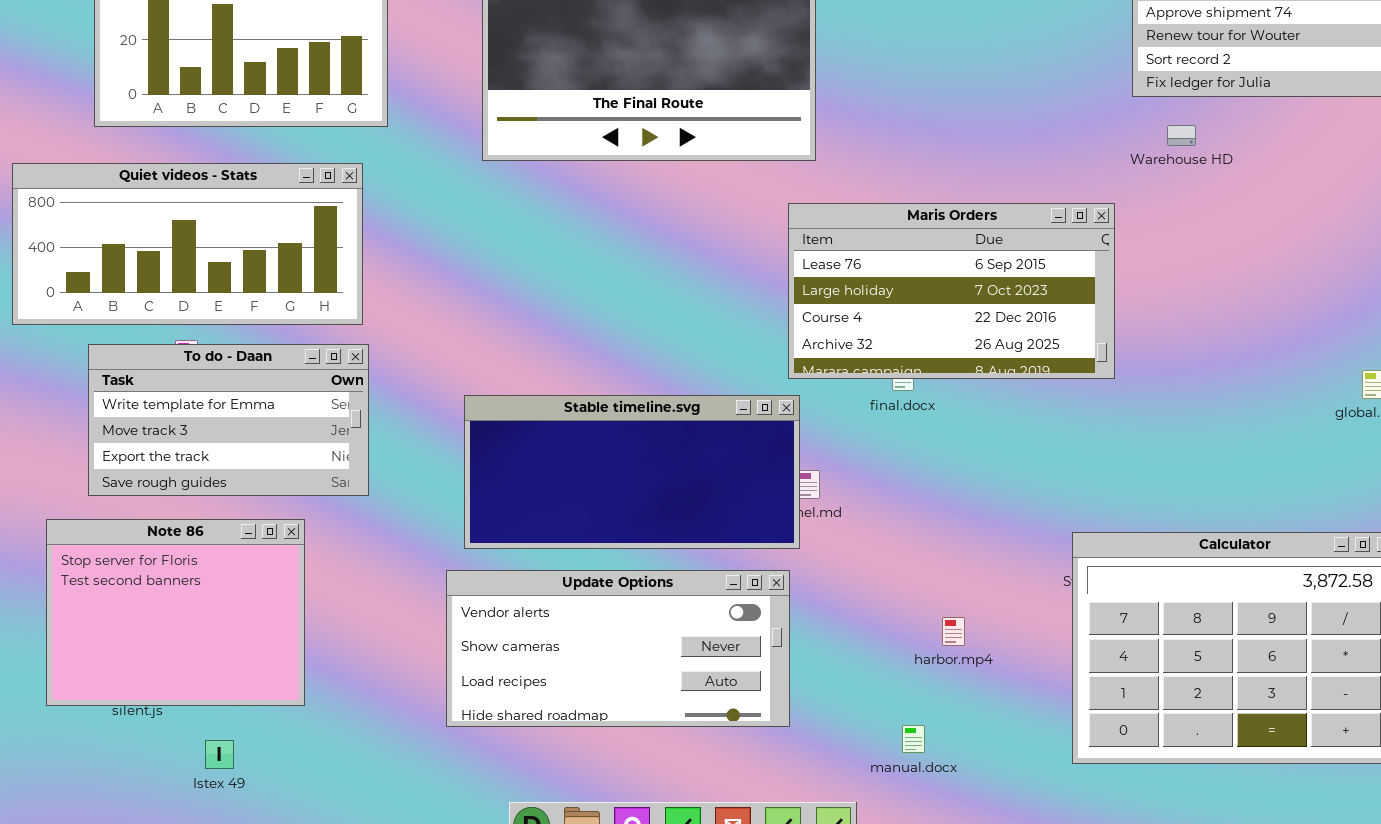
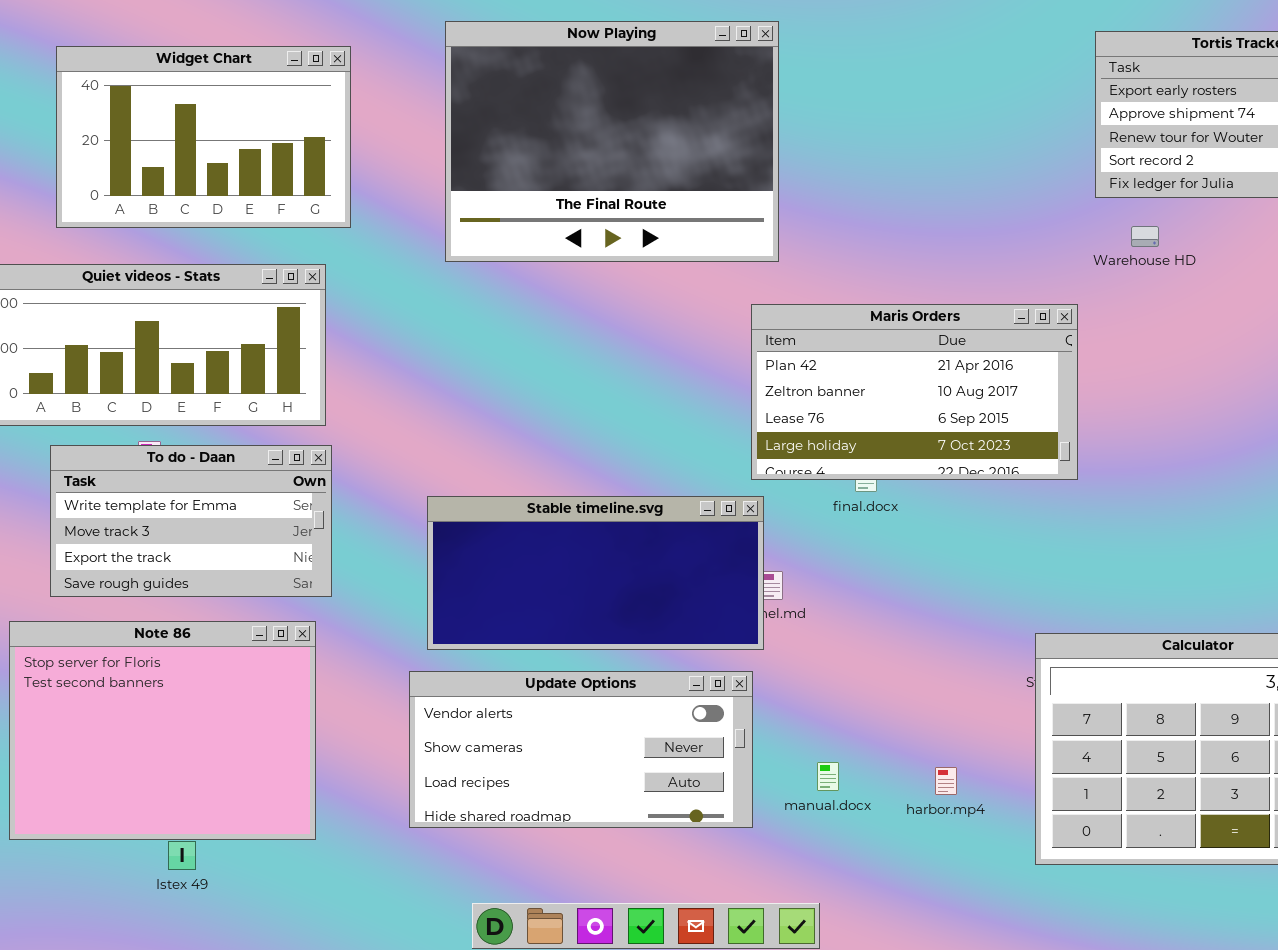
Maris Orders: [788,203,1115,379] -> [751,304,1078,480], scrolled up 2 rows
Note 86: [46,519,305,706] -> [9,621,316,840], resized
harbor.mp4: [942,617,965,646] -> [935,767,957,795], moved
manual.docx: [902,725,925,753] -> [817,762,839,791], moved

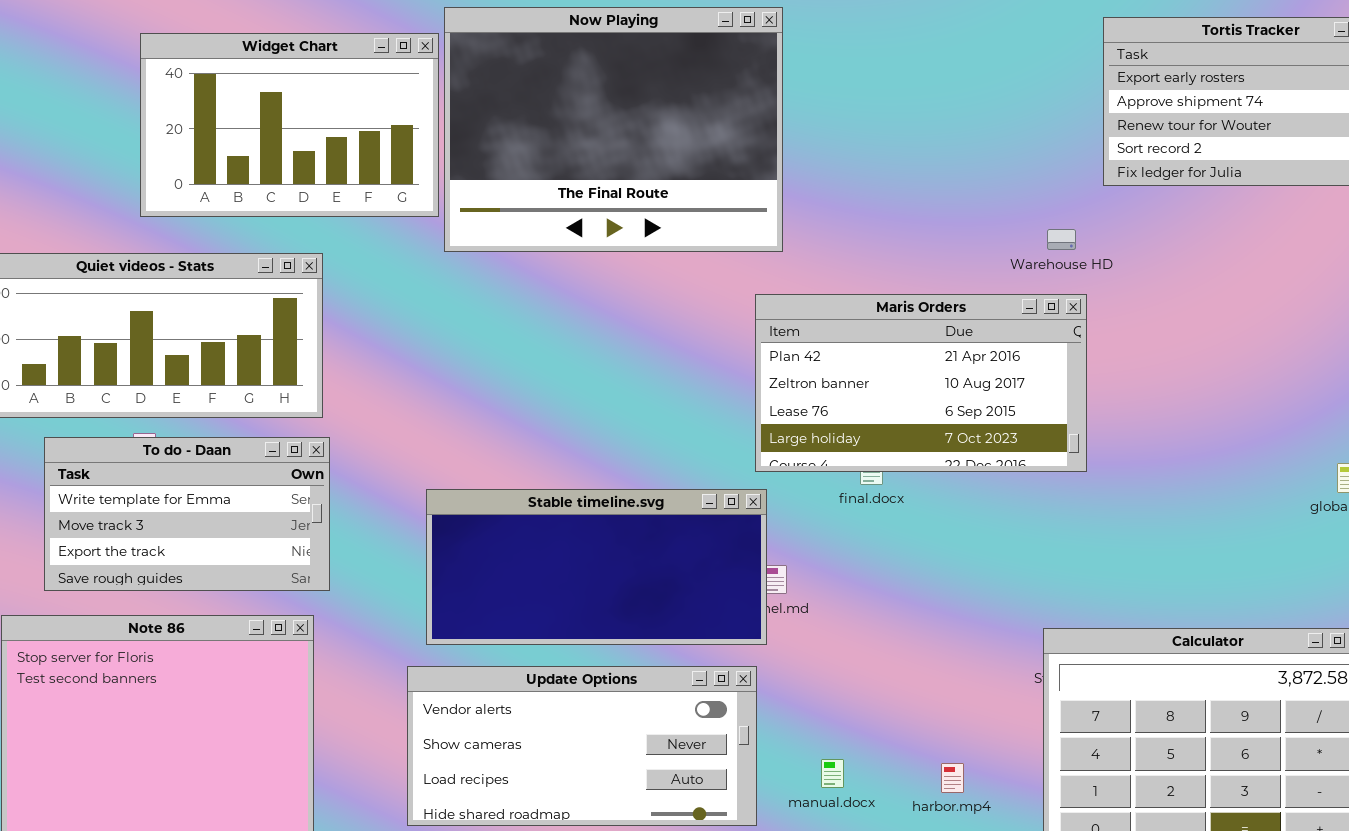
Widget Chart: [56,46,351,228] -> [140,33,439,217], moved
Warehouse HD: [1131,226,1159,247] -> [1047,229,1076,250], moved

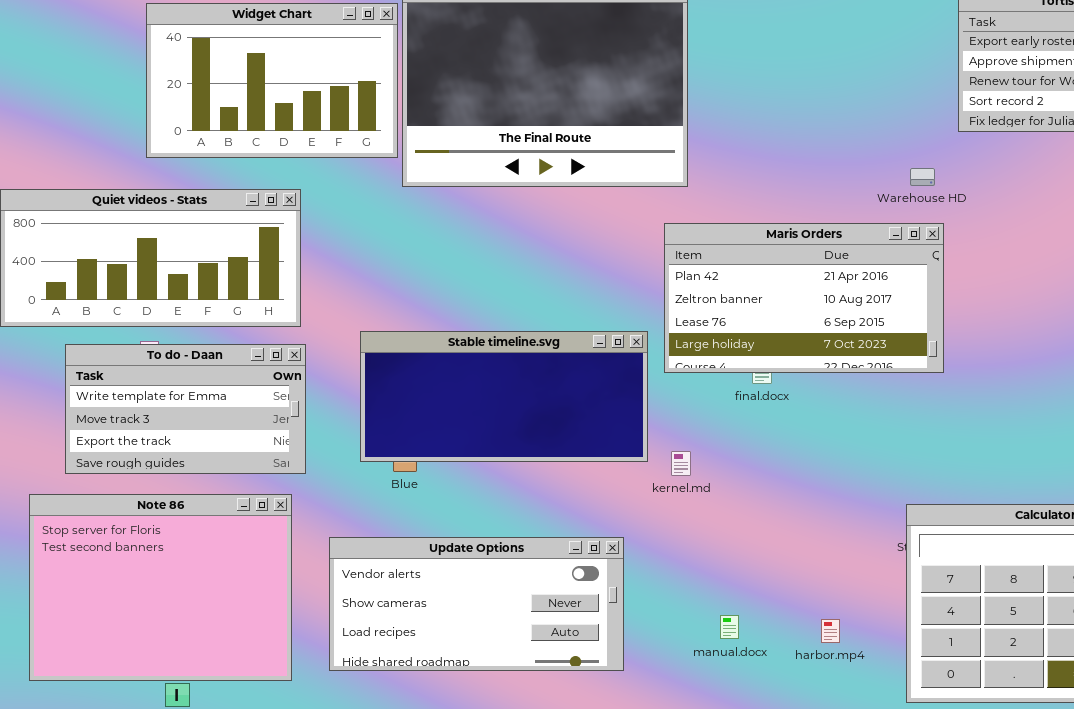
Stable timeline.svg: [426,489,767,645] -> [360,331,648,462], moved
Update Options: [407,666,757,826] -> [329,537,624,671], moved

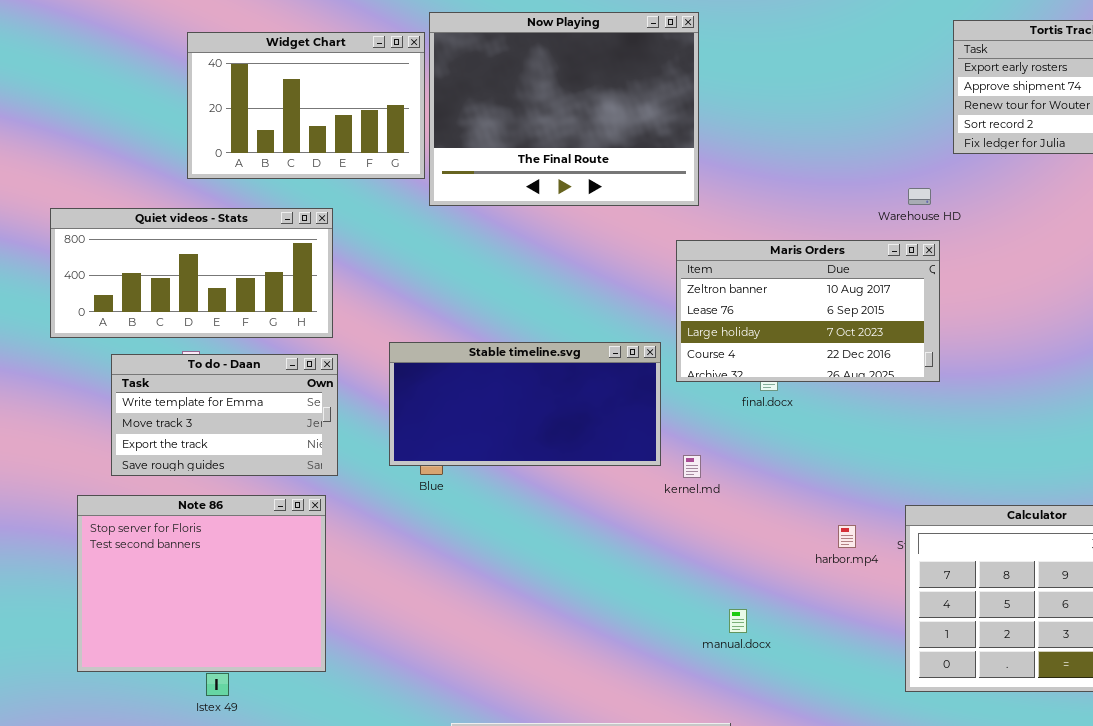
Maris Orders: [664,223,944,373] -> [676,240,940,382], scrolled down 1 row
Update Options: [329,537,624,671] -> none, closed
harbor.mp4: [821,619,840,643] -> [838,525,856,548], moved

